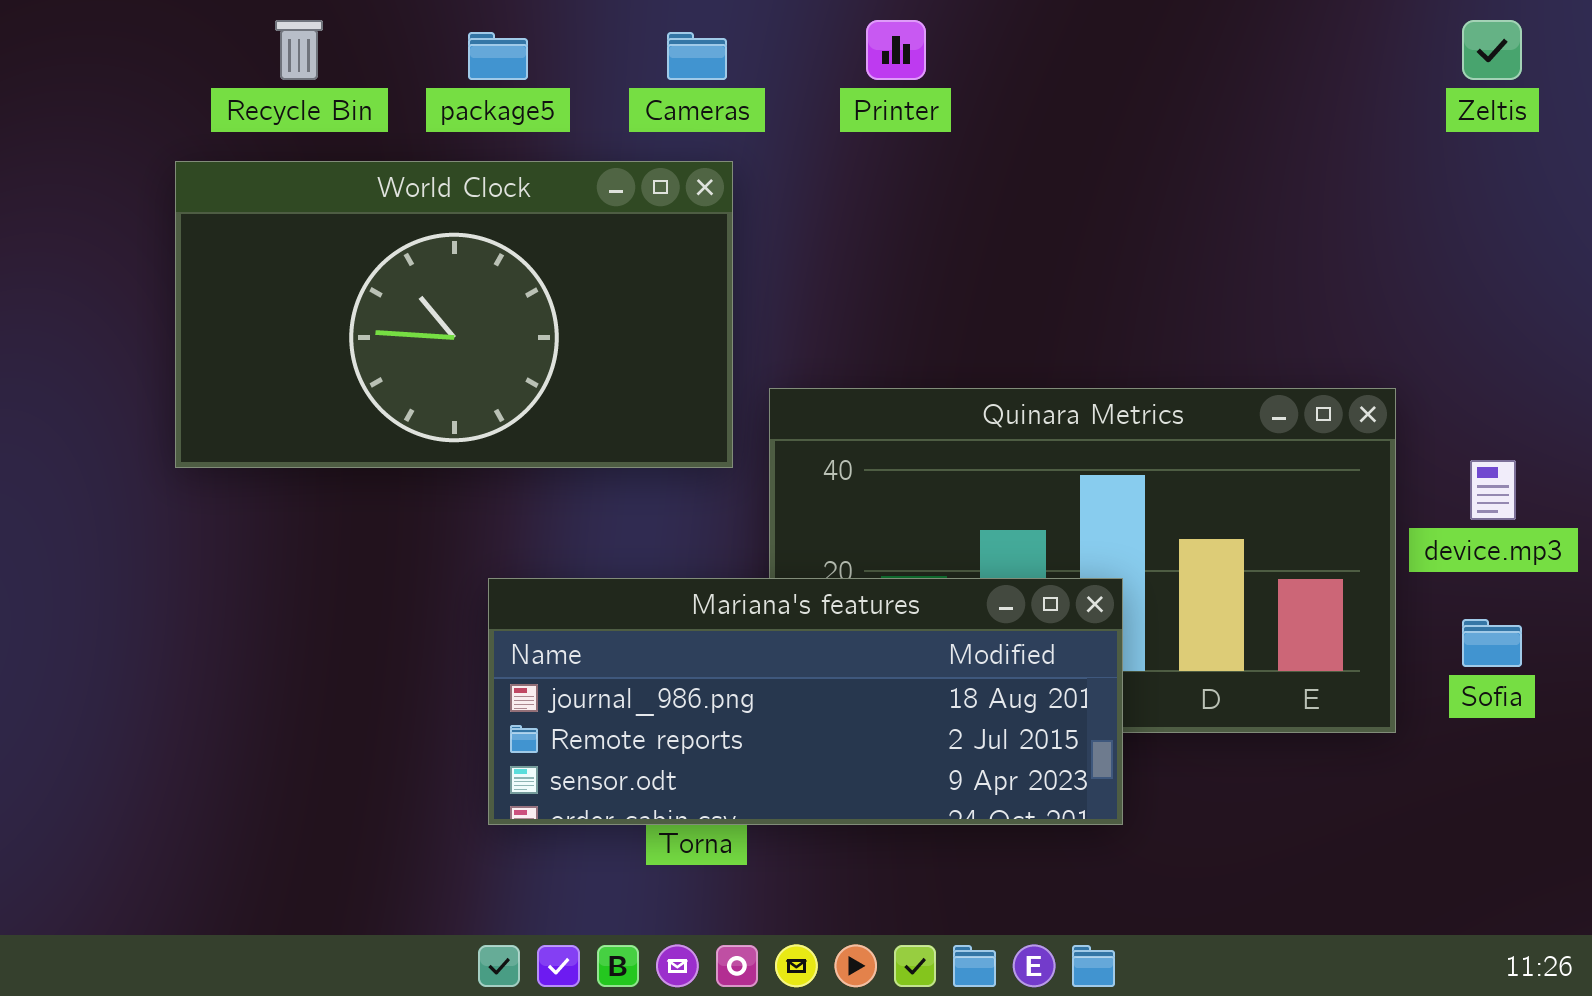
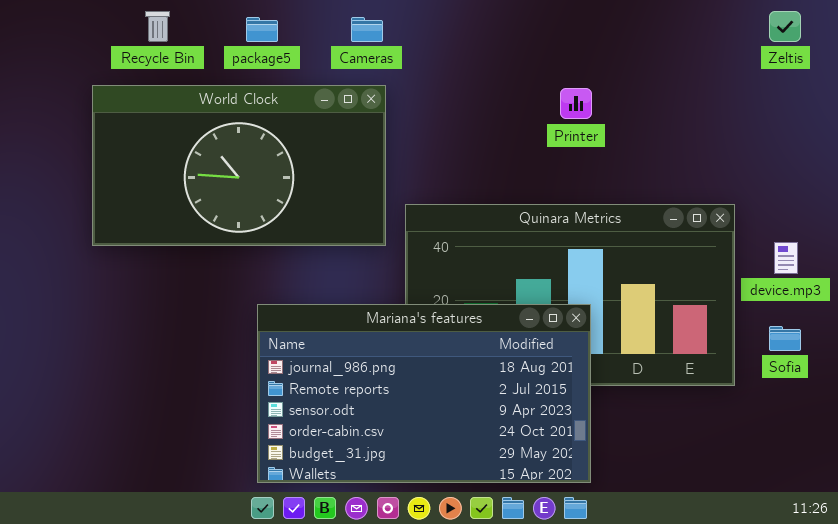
Printer: [866,20,926,80] -> [560,88,592,119], moved
Mariana's features: [488,578,1123,825] -> [257,304,591,483], resized

